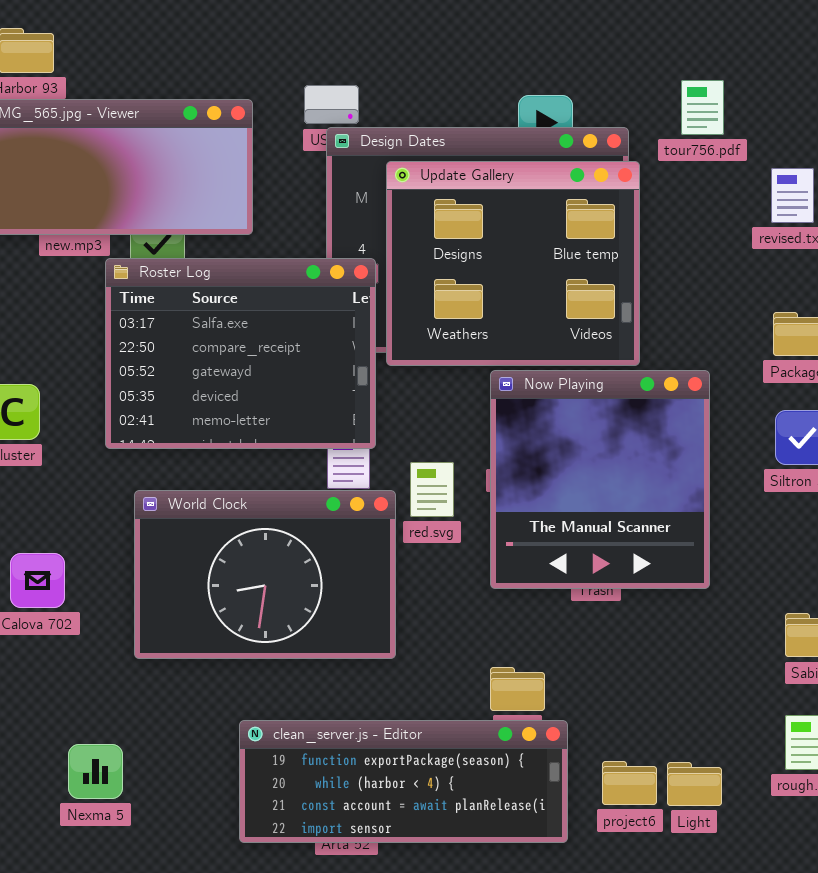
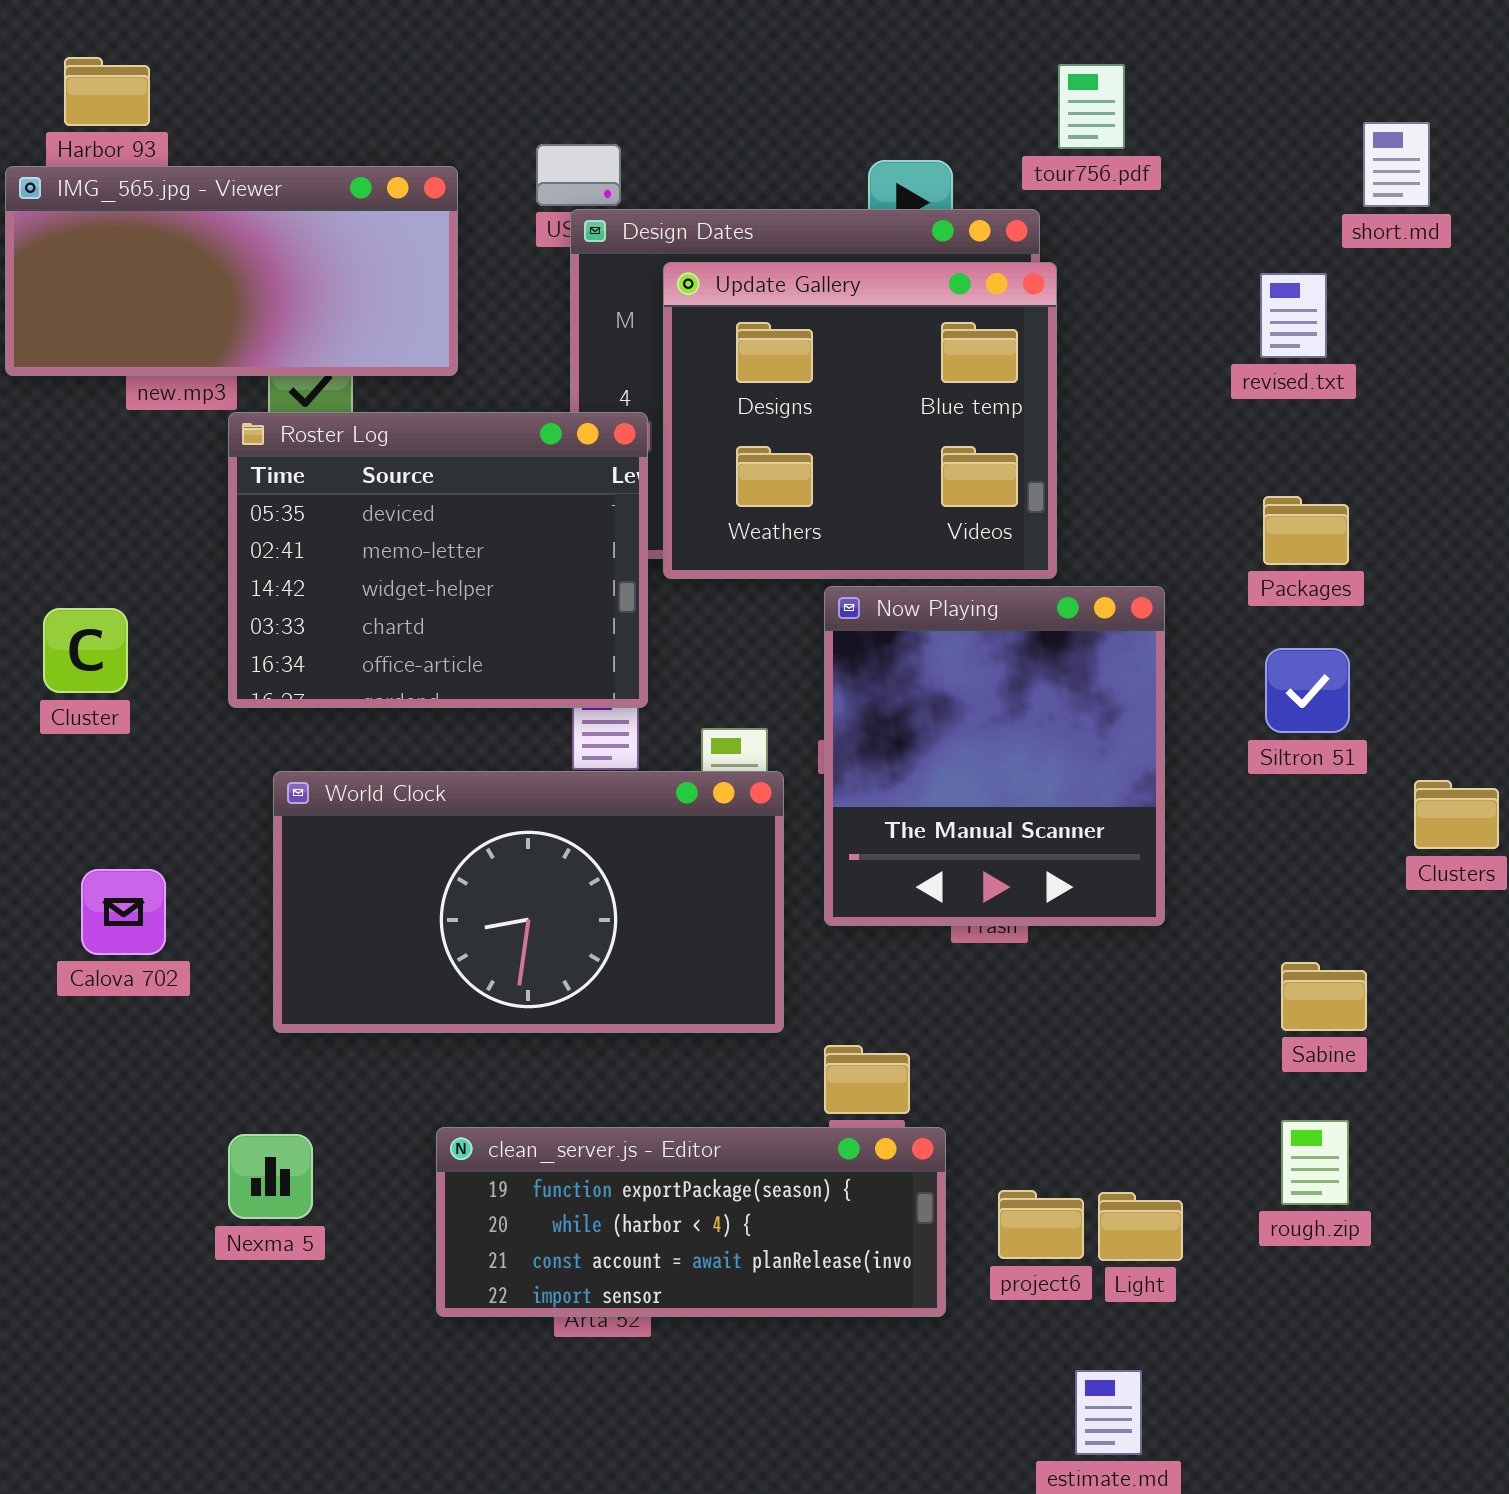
tour756.pdf: [681,80,724,135] -> [1058,64,1125,149], moved
Roster Log: [105,258,376,449] -> [228,412,648,708], scrolled down 3 rows
World Clock: [134,490,396,659] -> [273,771,784,1033], resized
Nexma 5: [68,744,123,799] -> [228,1134,313,1219], moved

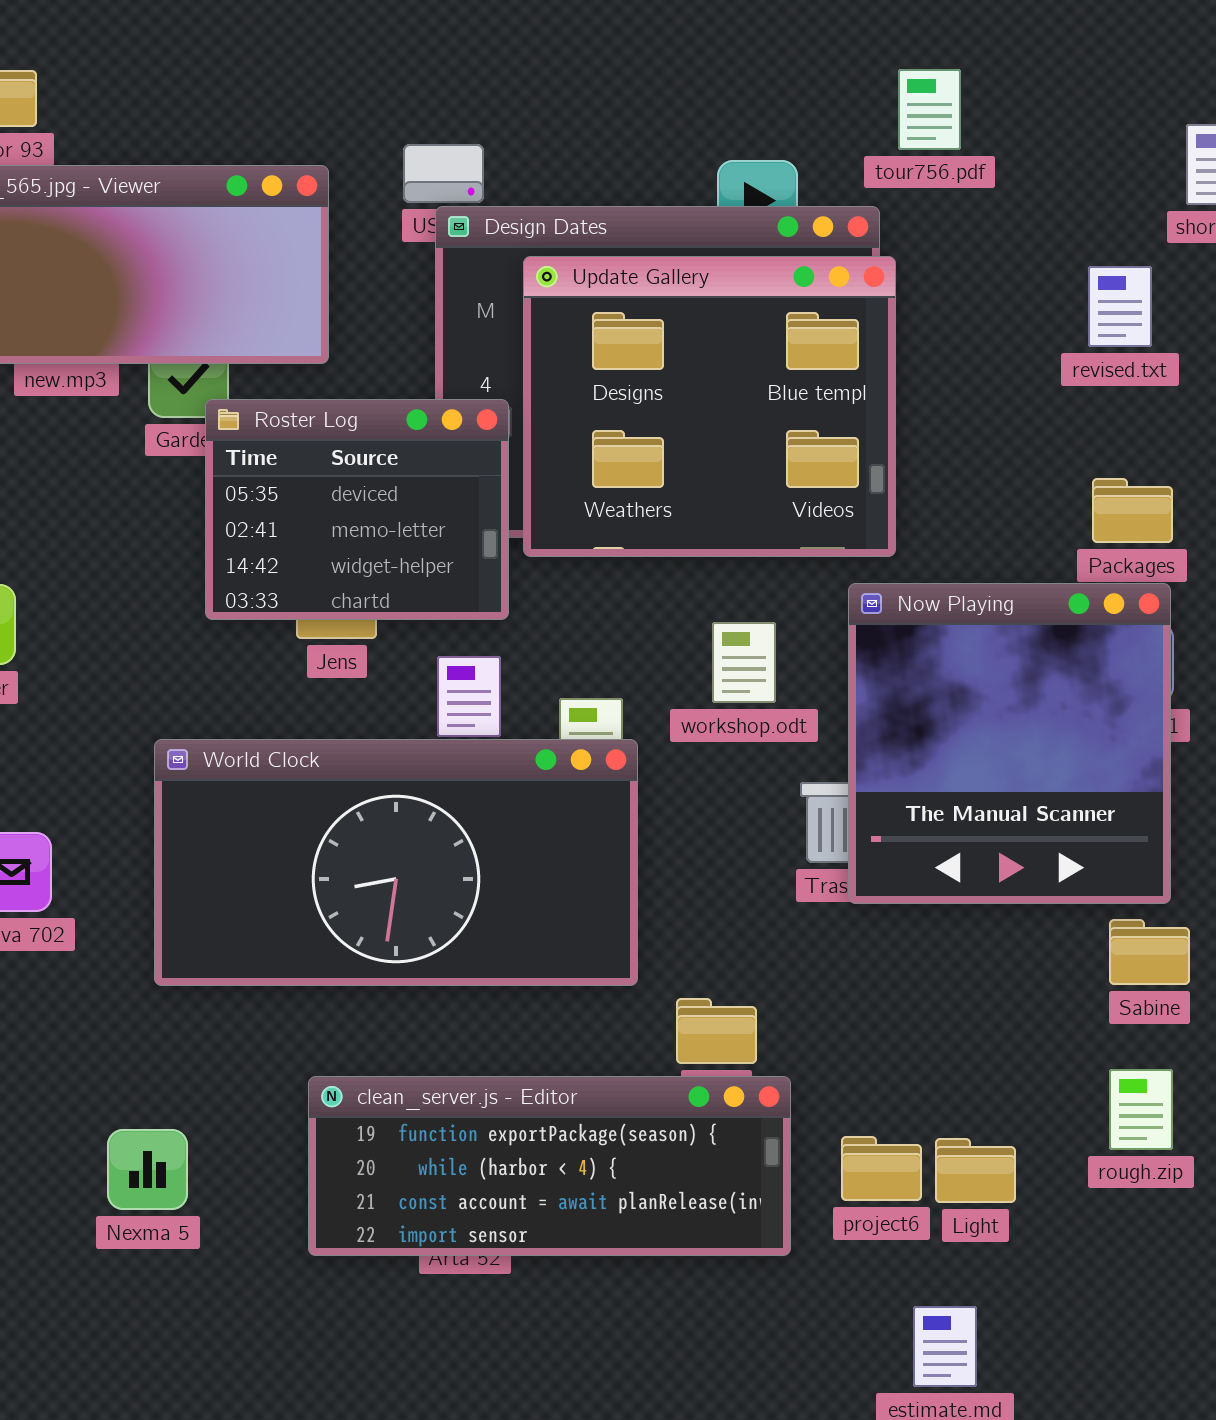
Roster Log: [228,412,648,708] -> [205,399,509,620], resized
Now Playing: [824,586,1165,926] -> [848,583,1171,904], moved
Nexma 5: [228,1134,313,1219] -> [107,1129,188,1210], moved

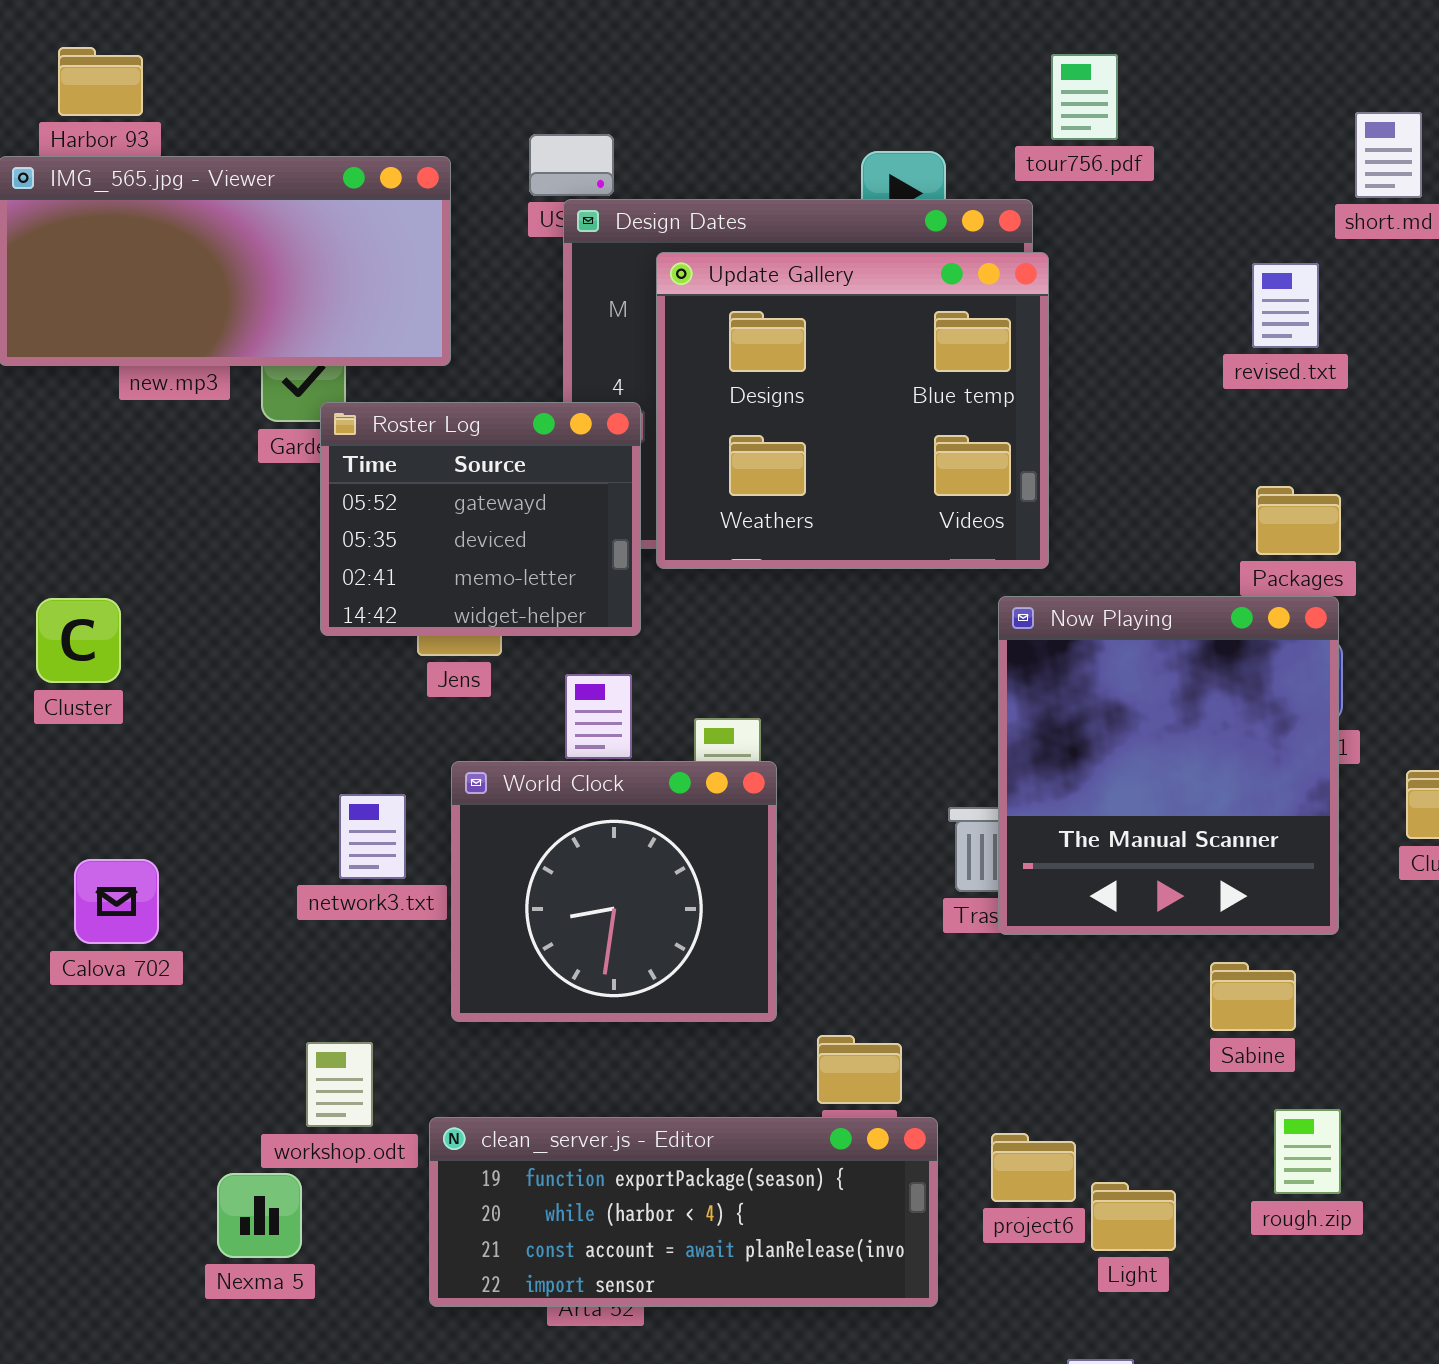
Roster Log: [205,399,509,620] -> [320,402,641,636], scrolled up 1 row
workshop.odt: [712,622,776,703] -> [306,1042,373,1127], moved
World Clock: [154,739,638,986] -> [451,761,777,1022], resized
Sabine: [1109,919,1190,985] -> [1210,962,1296,1031], moved
project6: [841,1136,922,1201] -> [991,1133,1076,1202], moved

